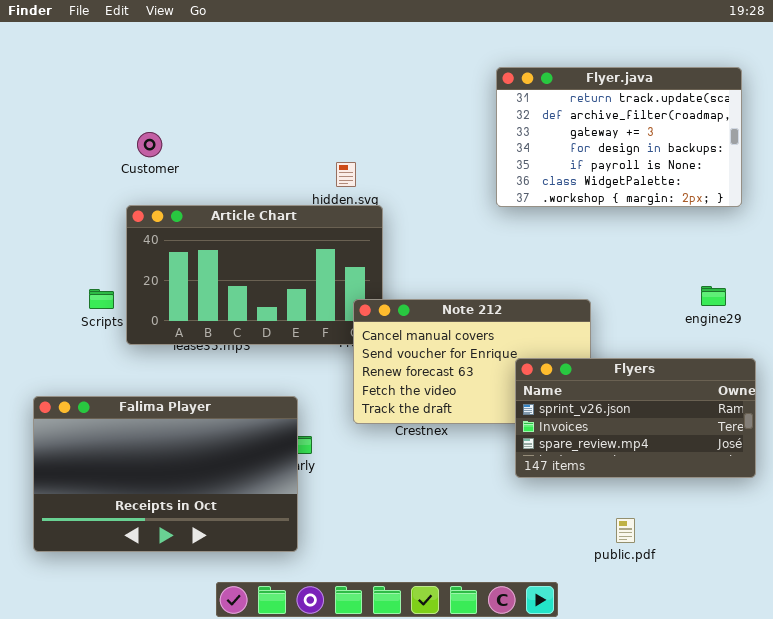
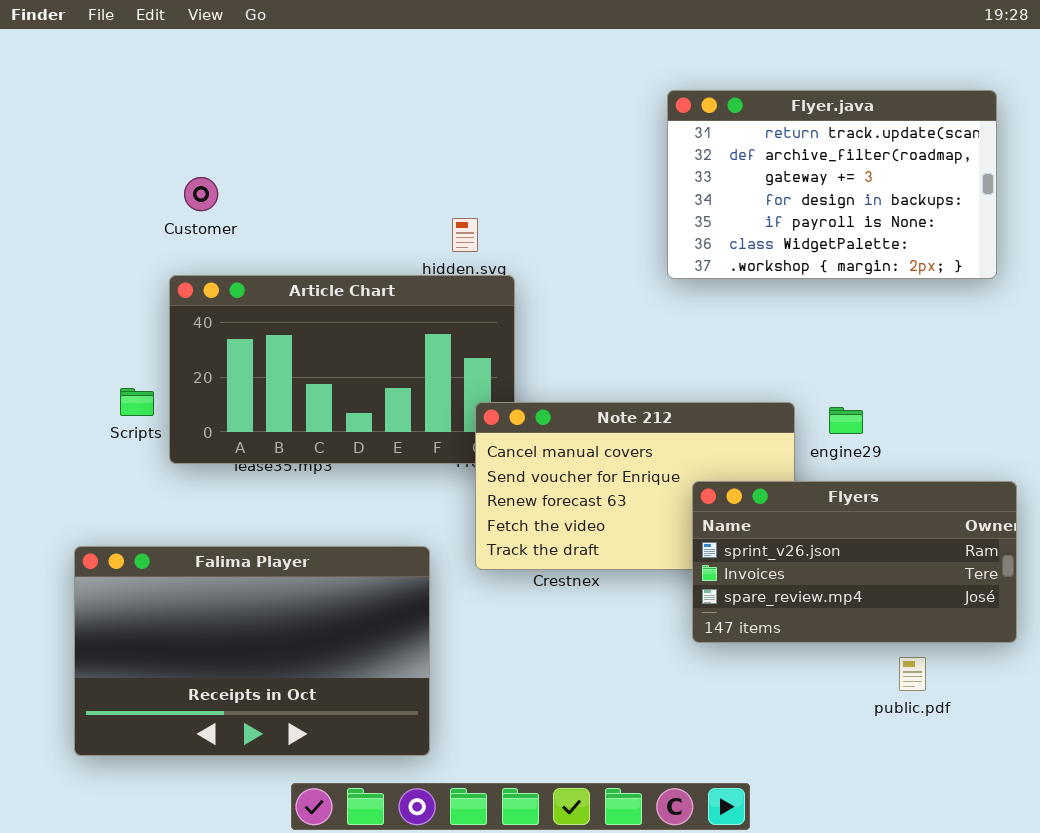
engine29: [701,286,726,306] -> [829,407,863,434], moved
Falima Player: [33,396,298,552] -> [74,546,430,756], moved
public.pdf: [616,518,635,543] -> [899,657,926,691], moved

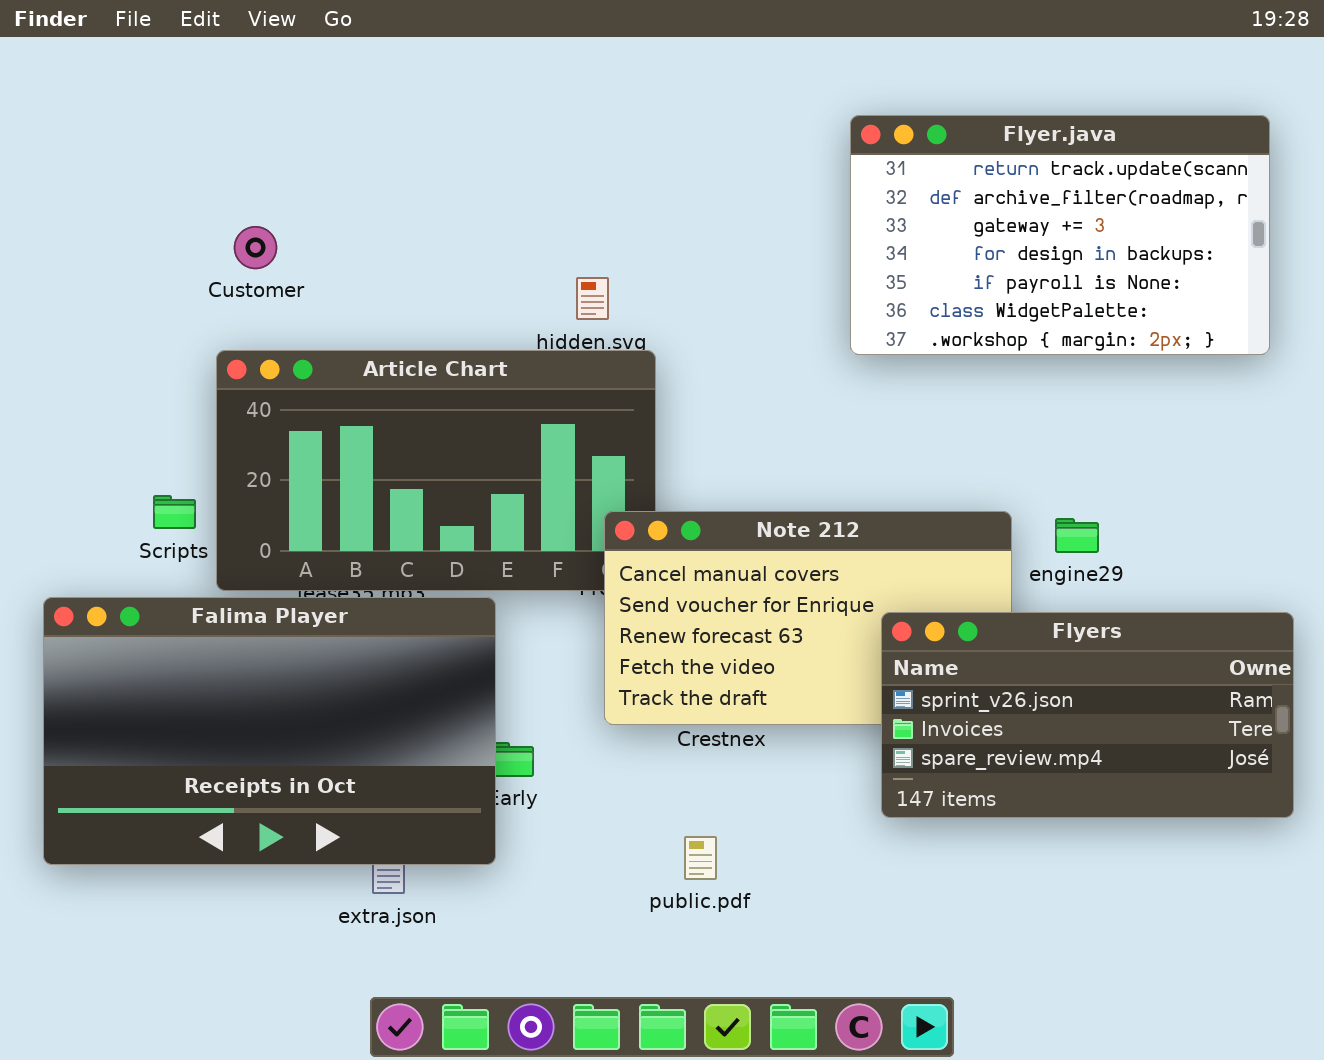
Falima Player: [74,546,430,756] -> [43,597,496,865], moved
public.pdf: [899,657,926,691] -> [684,836,717,880], moved

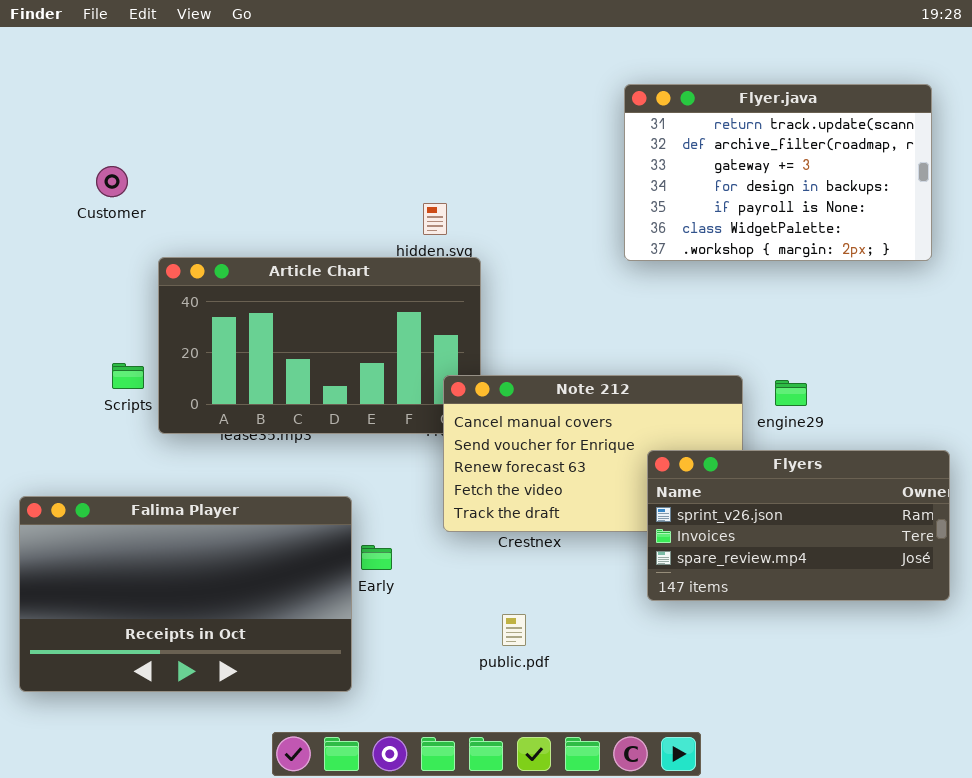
Customer: [234,226,277,269] -> [96,166,128,197], moved
Falima Player: [43,597,496,865] -> [19,496,352,692], moved

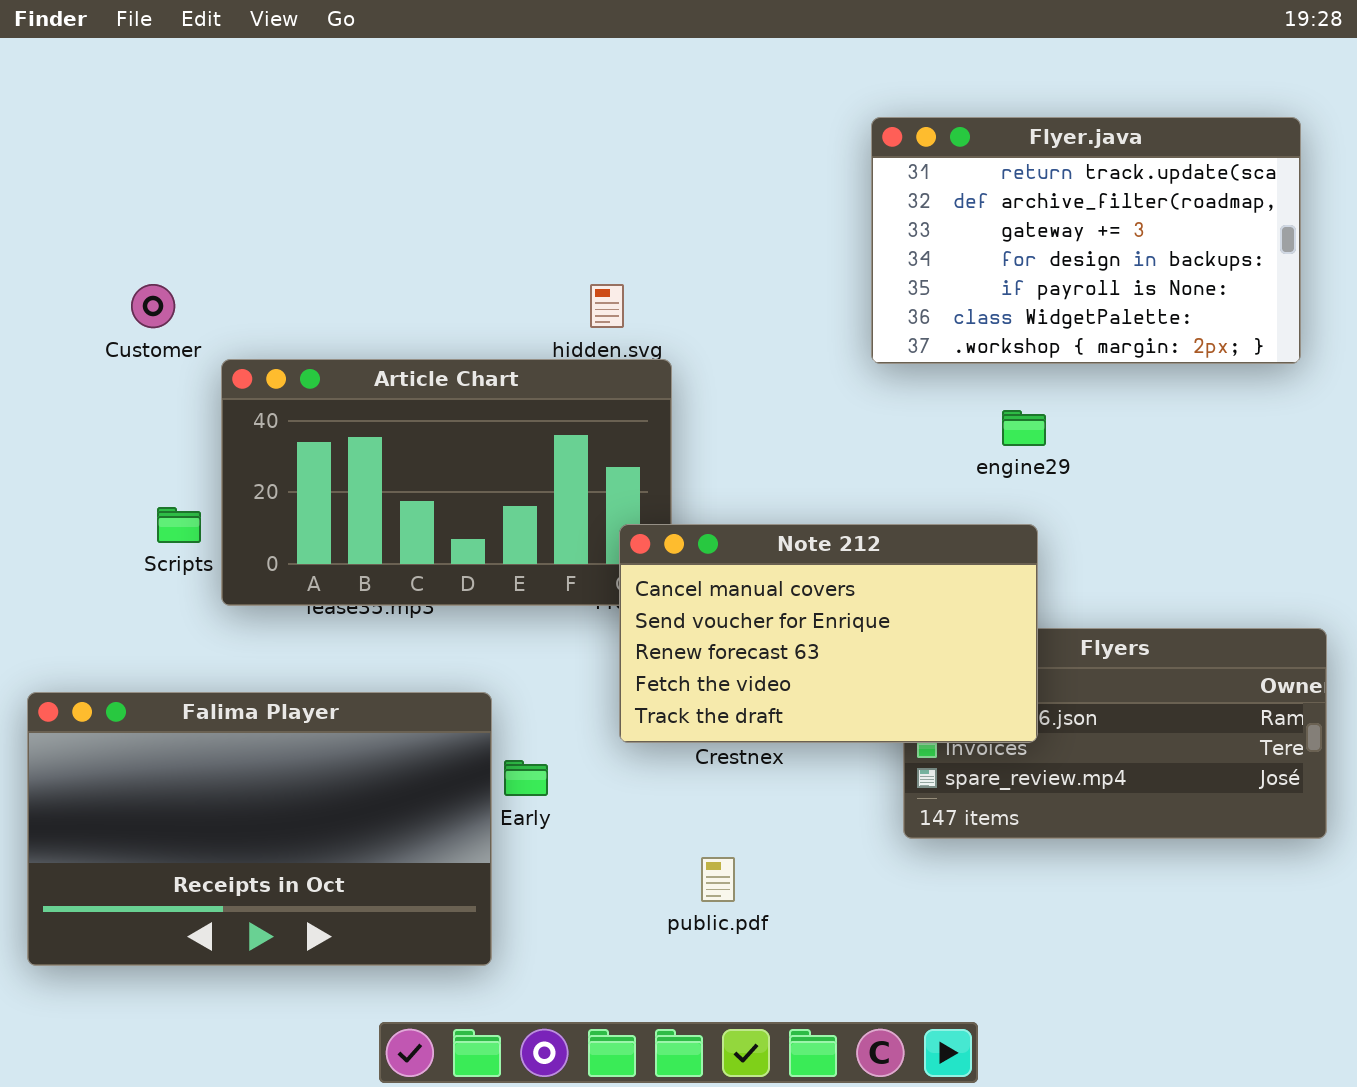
Customer: [96,166,128,197] -> [131,284,175,328], moved
Note 212: [443,375,743,532] -> [619,524,1038,743], raised
engine29: [775,380,807,406] -> [1002,410,1046,446], moved

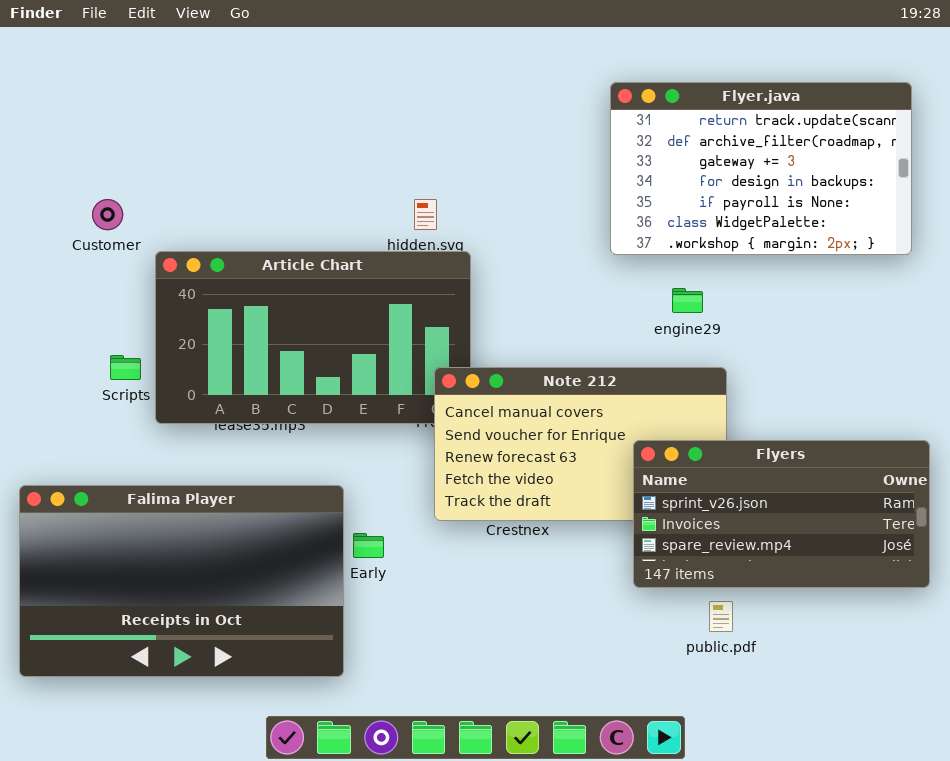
engine29: [1002,410,1046,446] -> [672,288,703,313], moved
Flyers: [903,628,1327,839] -> [633,440,930,588], raised
public.pdf: [701,857,735,902] -> [709,601,733,632], moved

